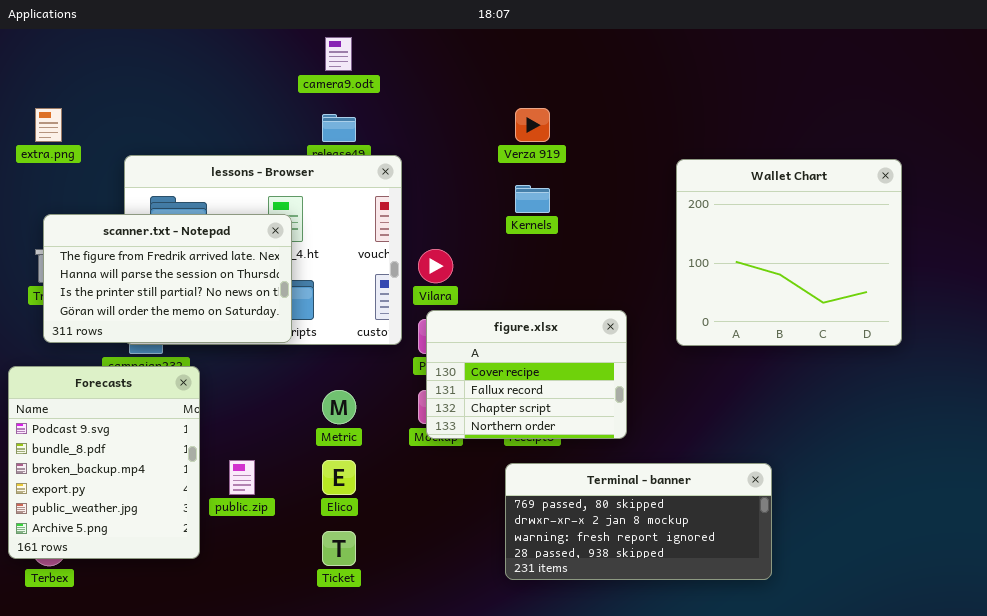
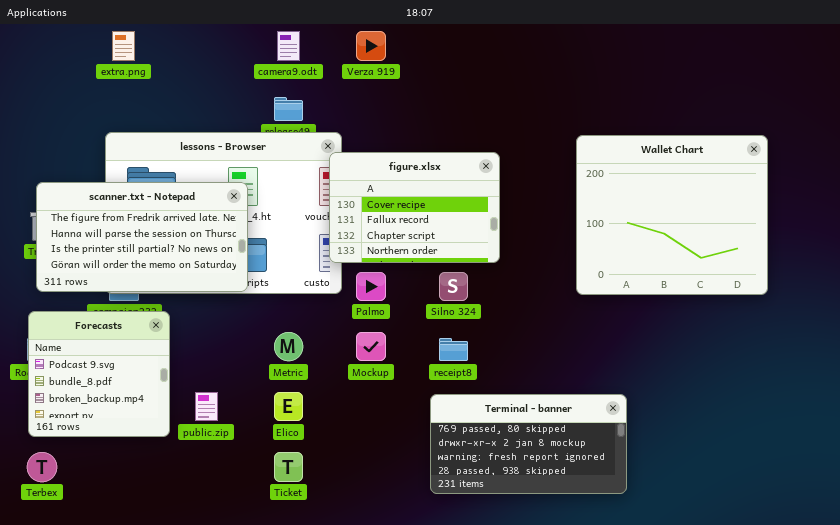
extra.png: [35,108,62,142] -> [112,31,135,61], moved
Verza 919: [515,108,550,142] -> [356,31,386,61], moved
figure.xlsx: [426,310,627,439] -> [329,152,500,263], moved
Forecasts: [8,366,200,559] -> [28,311,170,437], resized
Terminal - banner: [505,463,772,580] -> [430,394,627,494], resized

